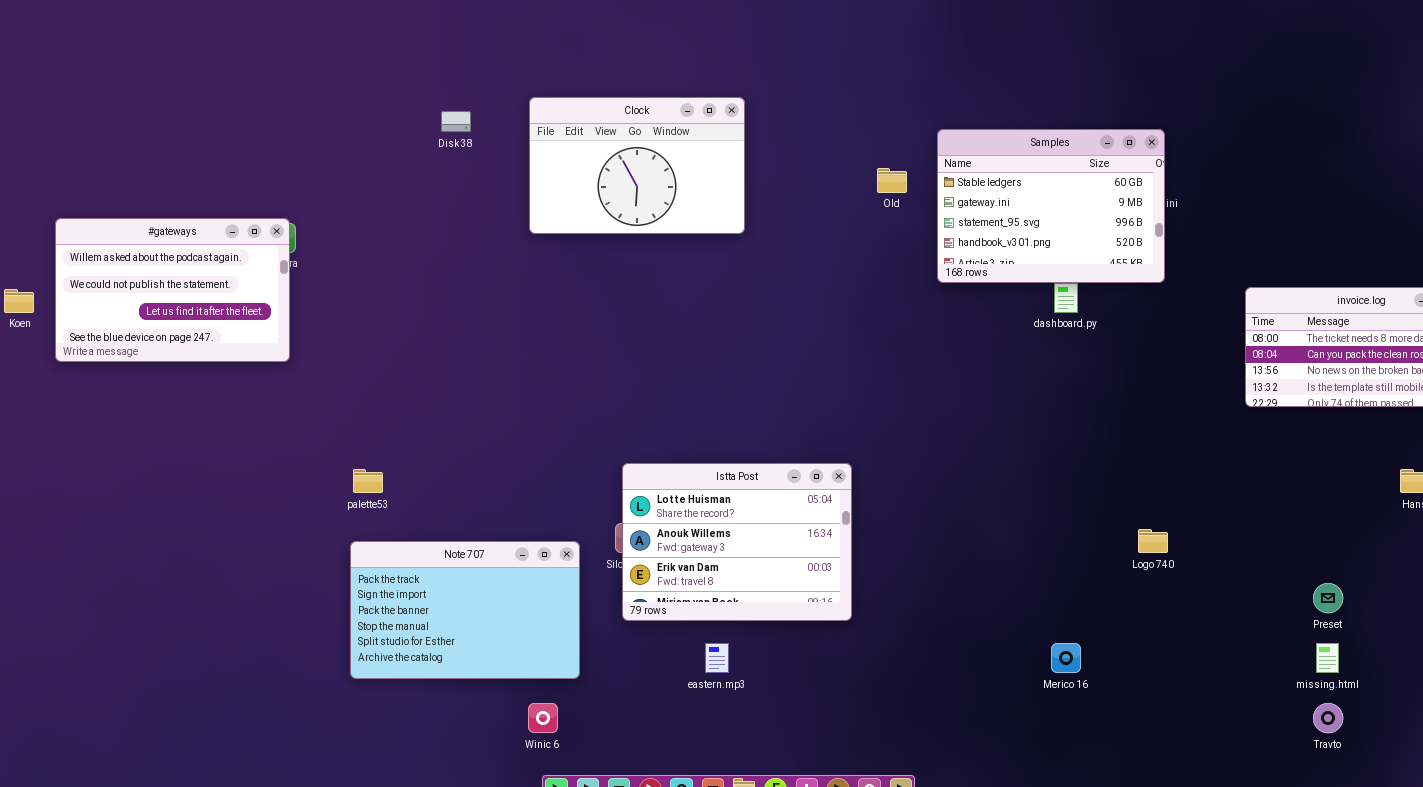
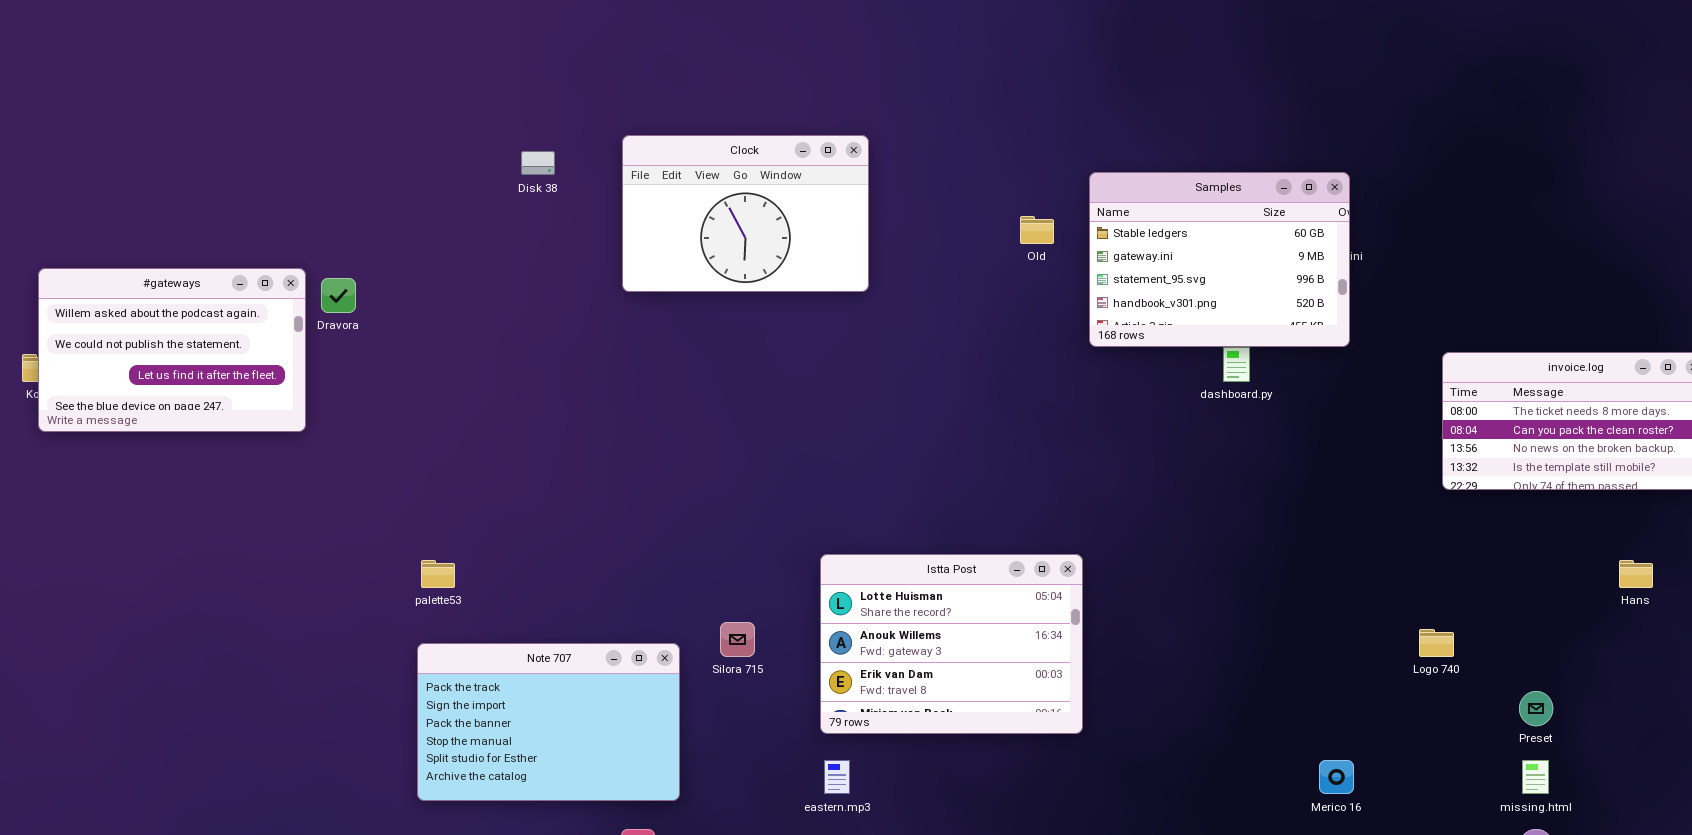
#gateways: [55,218,290,362] -> [38,268,306,432], moved
Istta Post: [622,463,852,621] -> [820,554,1083,734], moved
Logo 740: [1138,529,1168,553] -> [1419,629,1454,657], moved
Merico 16: [1051,643,1081,673] -> [1319,760,1354,794], moved

